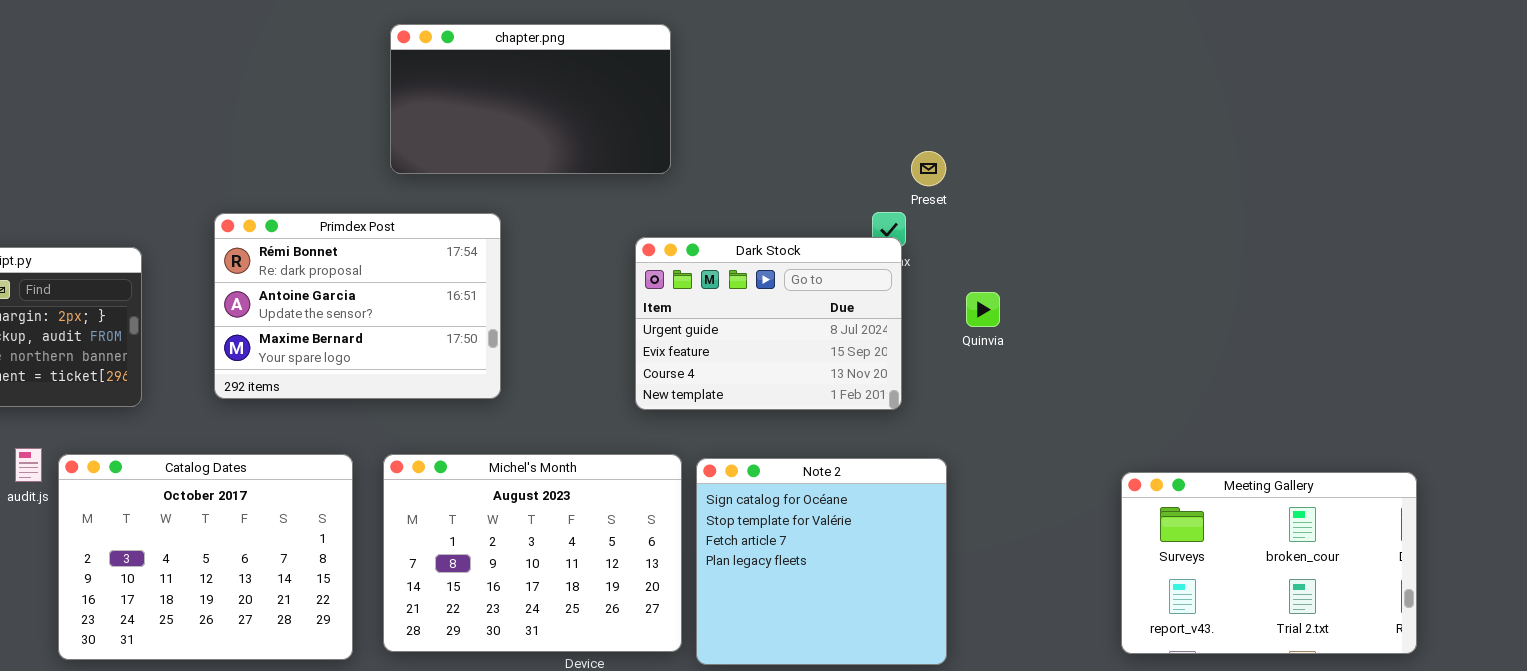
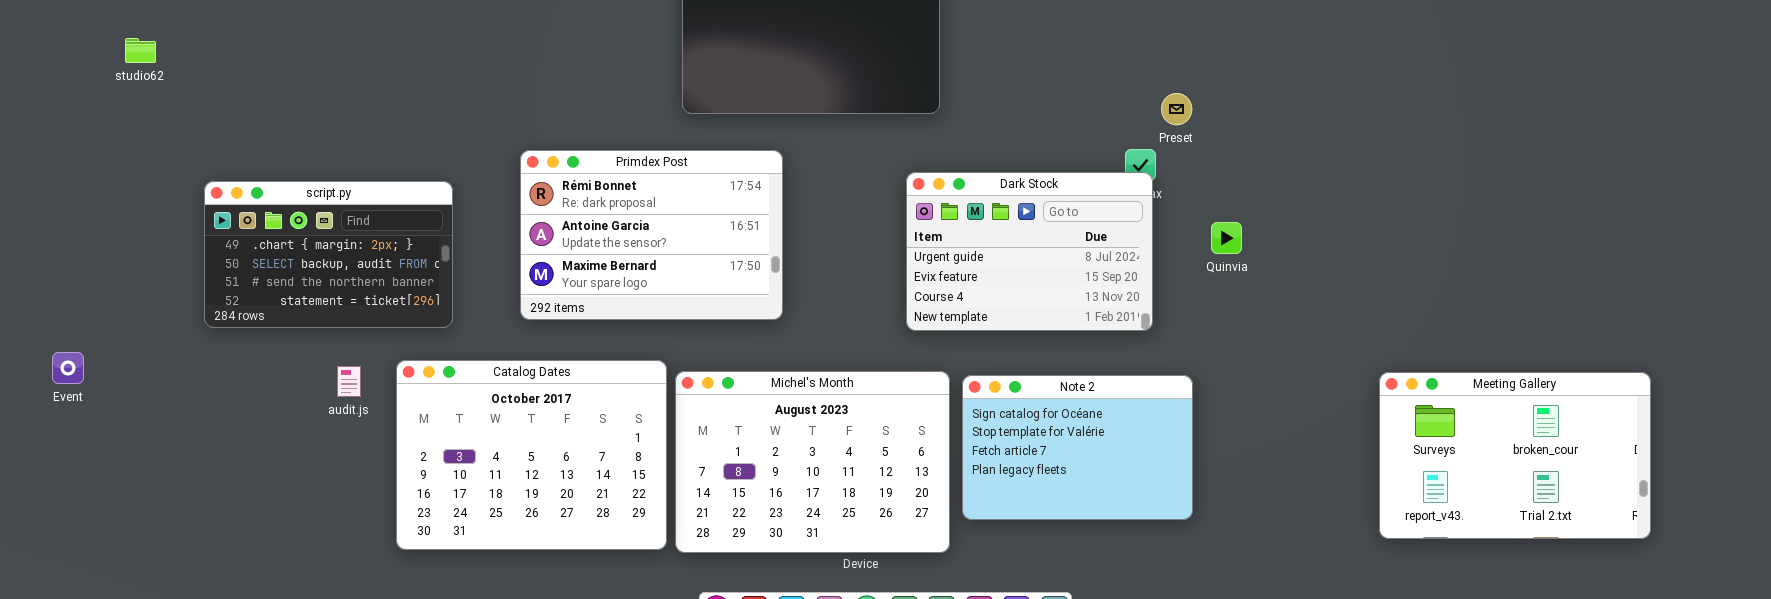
Catalog Dates: [58,454,353,660] -> [396,360,667,550], moved
Note 2: [696,458,947,665] -> [962,375,1193,520], resized
Meeting Gallery: [1121,472,1417,654] -> [1379,372,1651,539], moved

